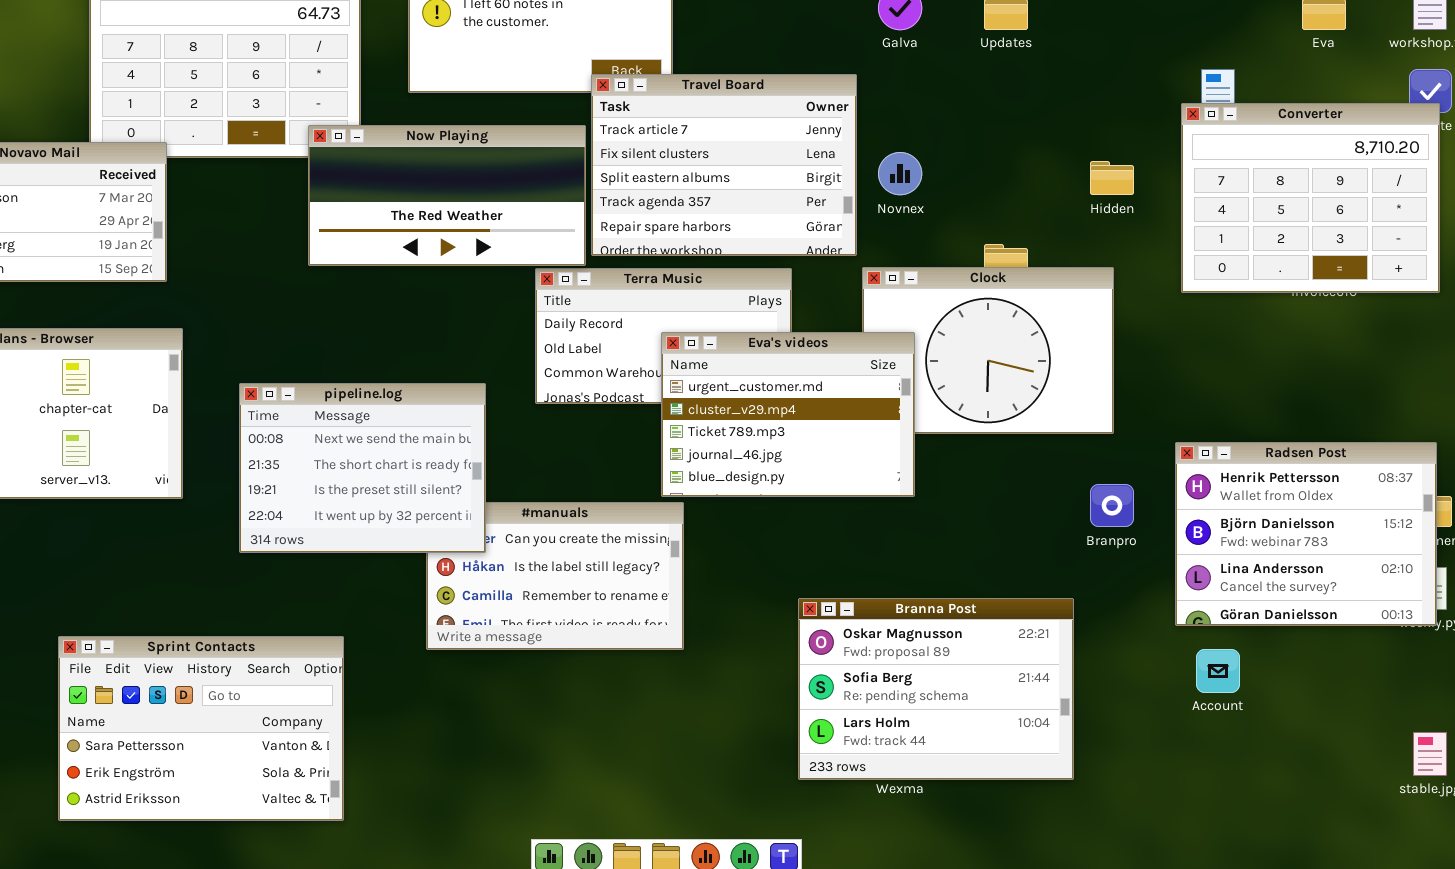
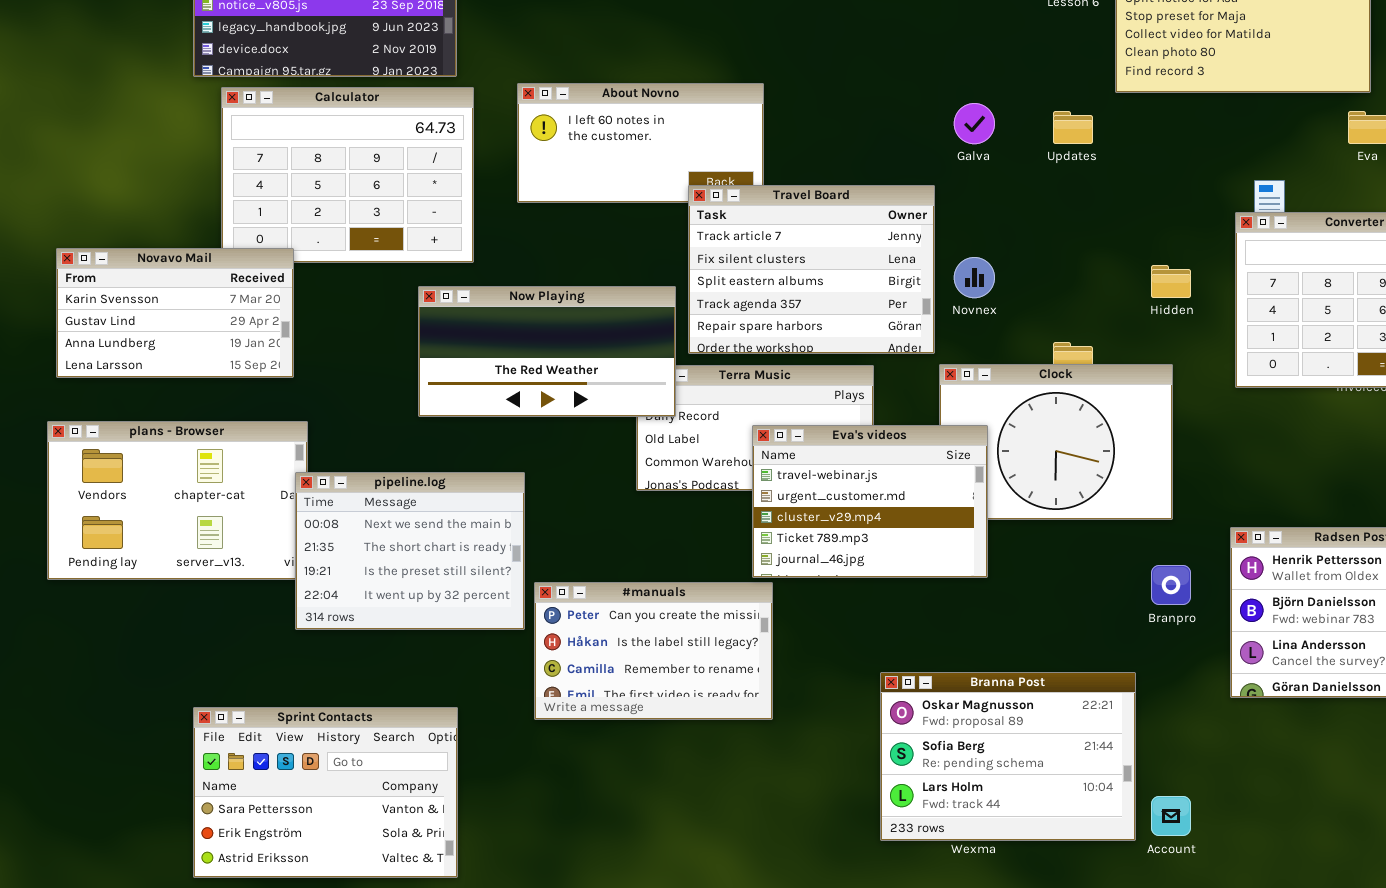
Now Playing: [308,125,586,266] -> [418,286,676,417], moved
Eva's videos: [661,332,915,497] -> [752,425,988,578], scrolled up 1 row
pipeline.log: [239,383,486,553] -> [295,472,525,630], moved
Account: [1196,649,1240,693] -> [1151,796,1191,836], moved

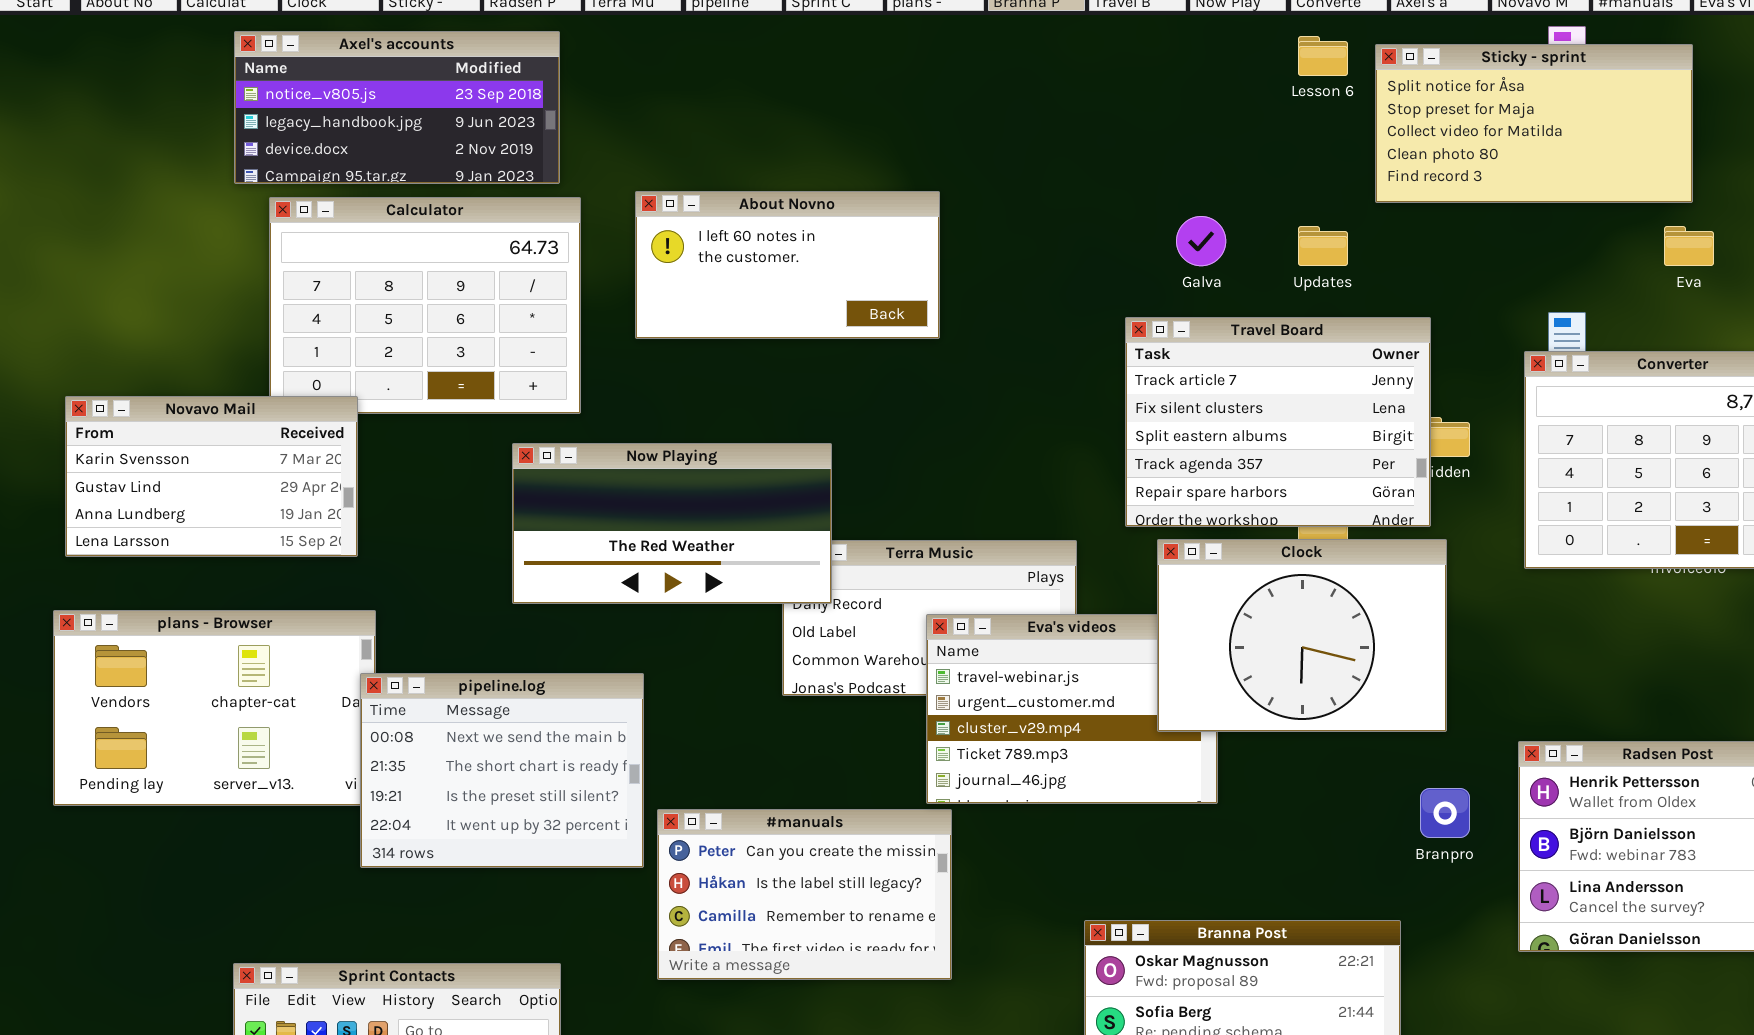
Travel Board: [688,185,935,354] -> [1125,317,1431,527], moved
Clock: [939,364,1173,520] -> [1157,539,1447,732], raised

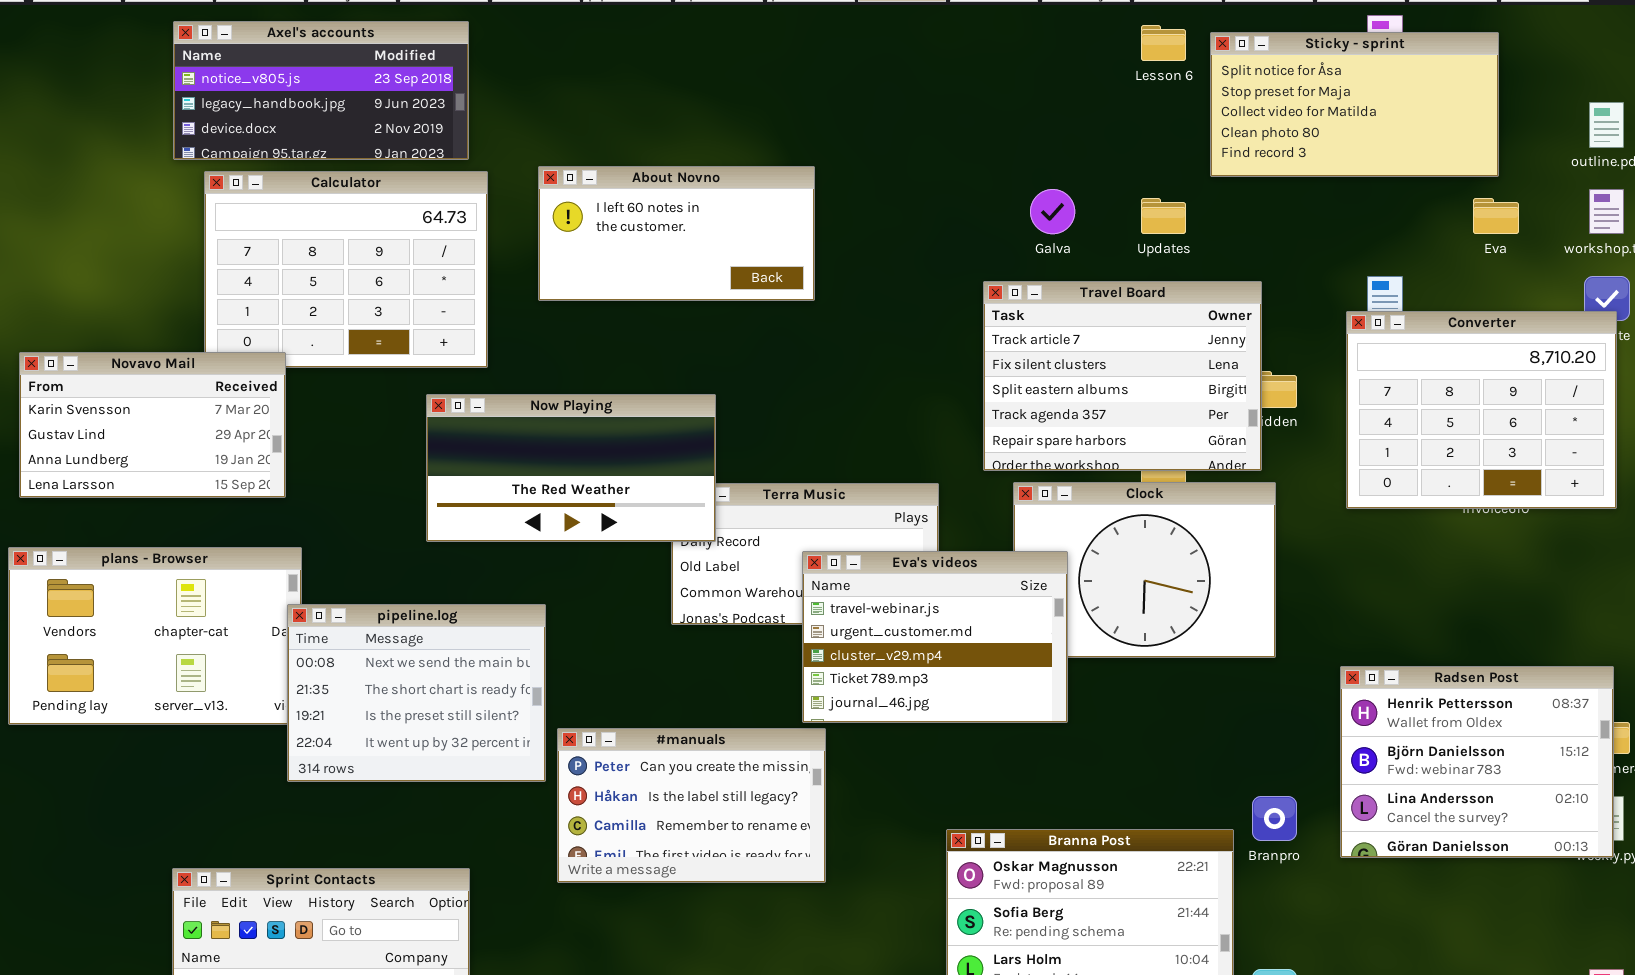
Eva's videos: [926,614,1218,804] -> [802,551,1068,723], raised
Branpro: [1420,788,1470,838] -> [1252,796,1297,841], moved

